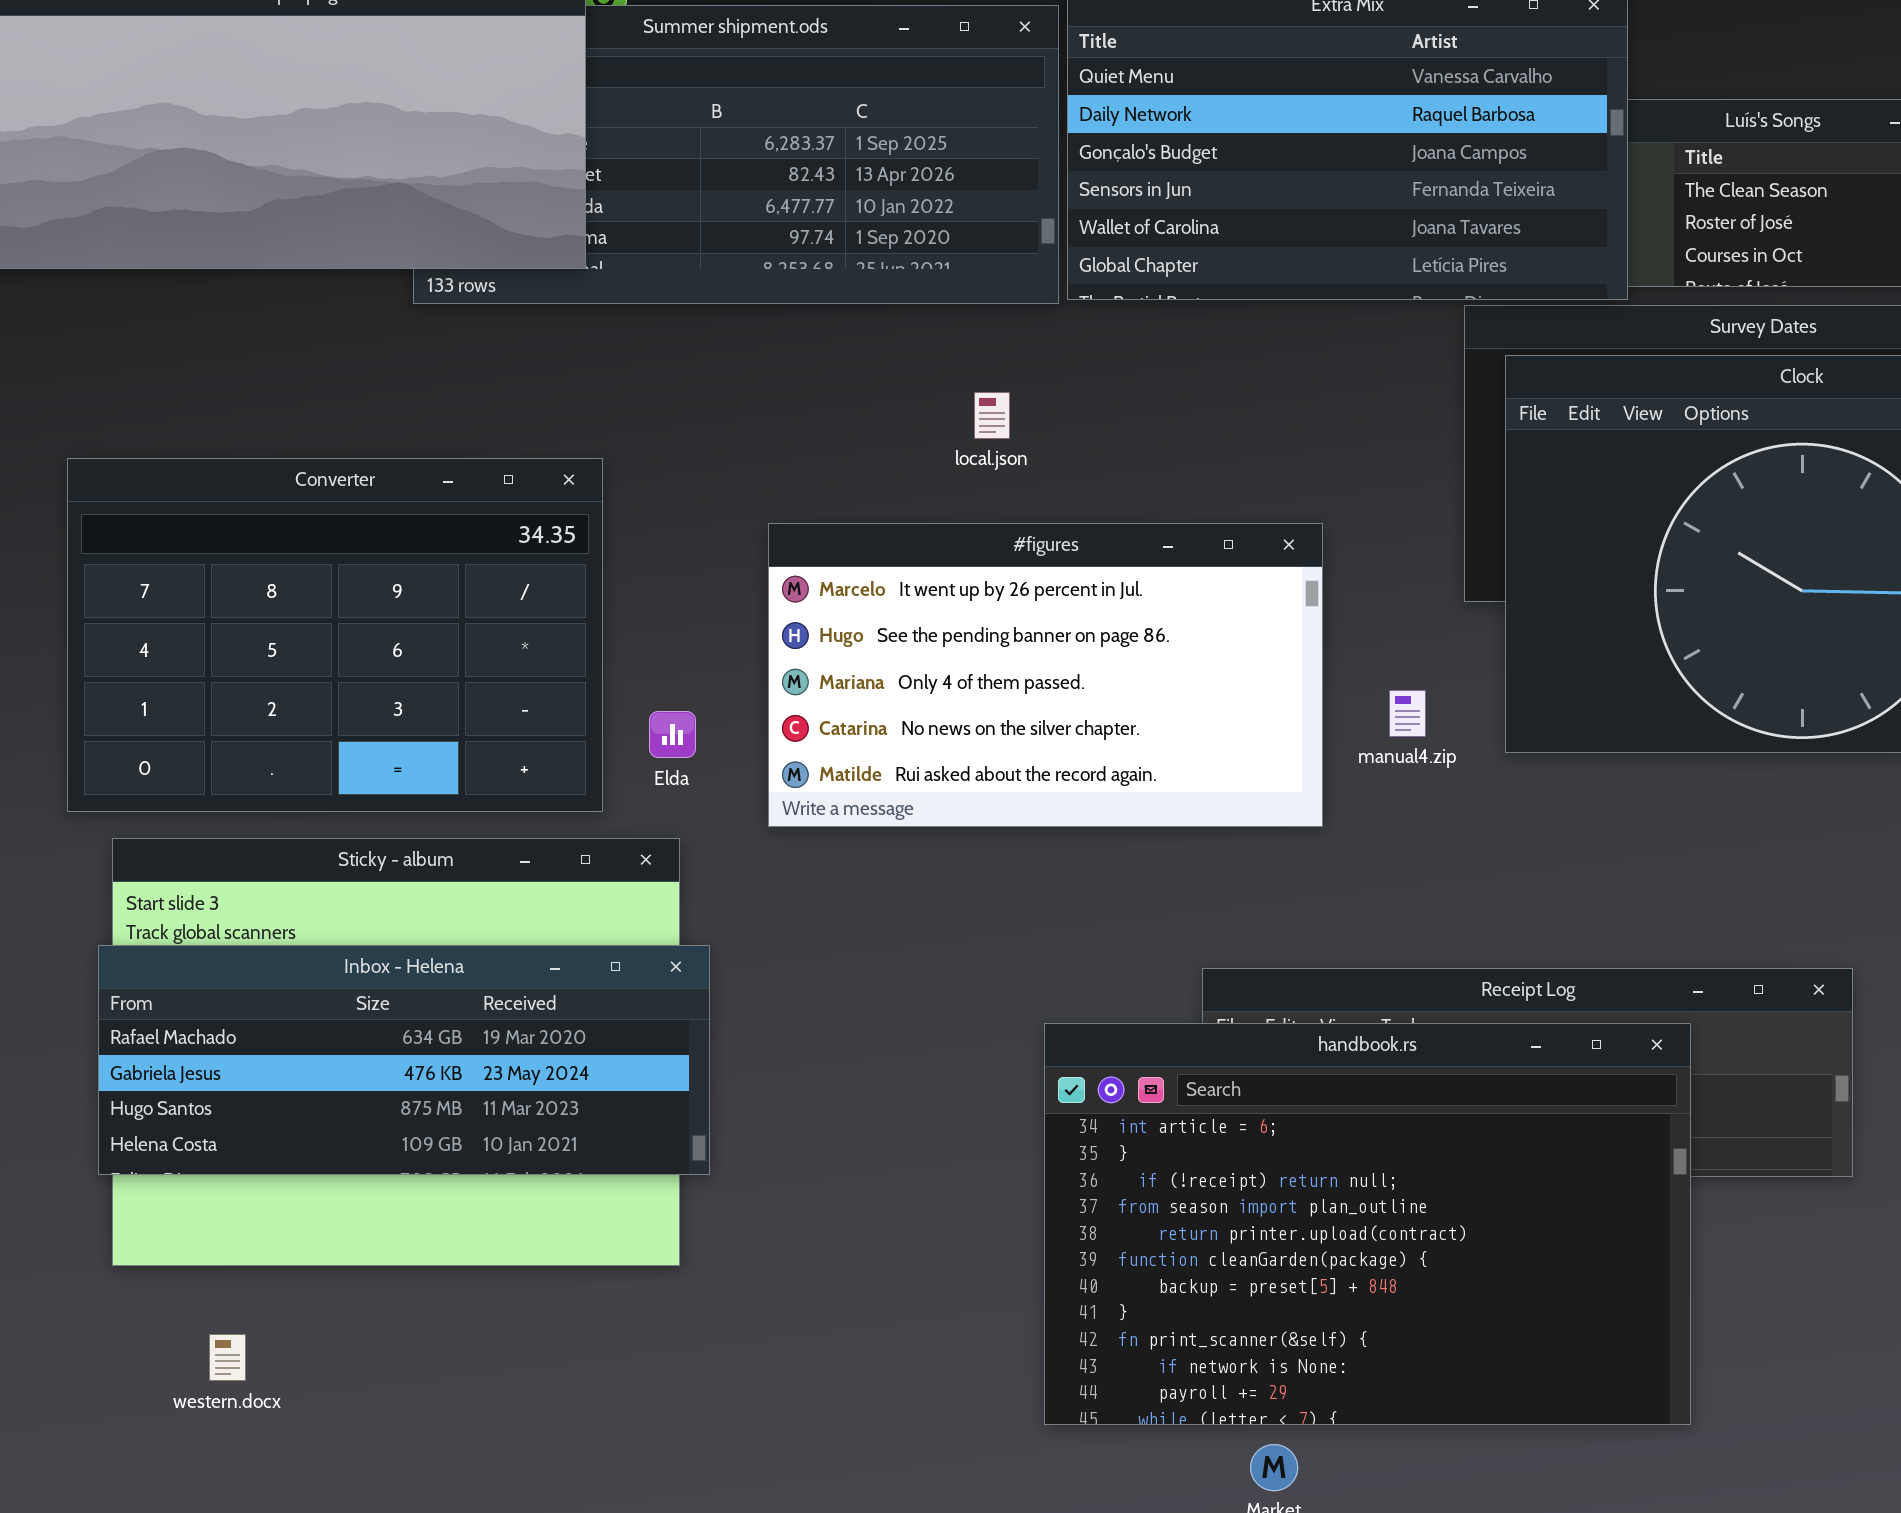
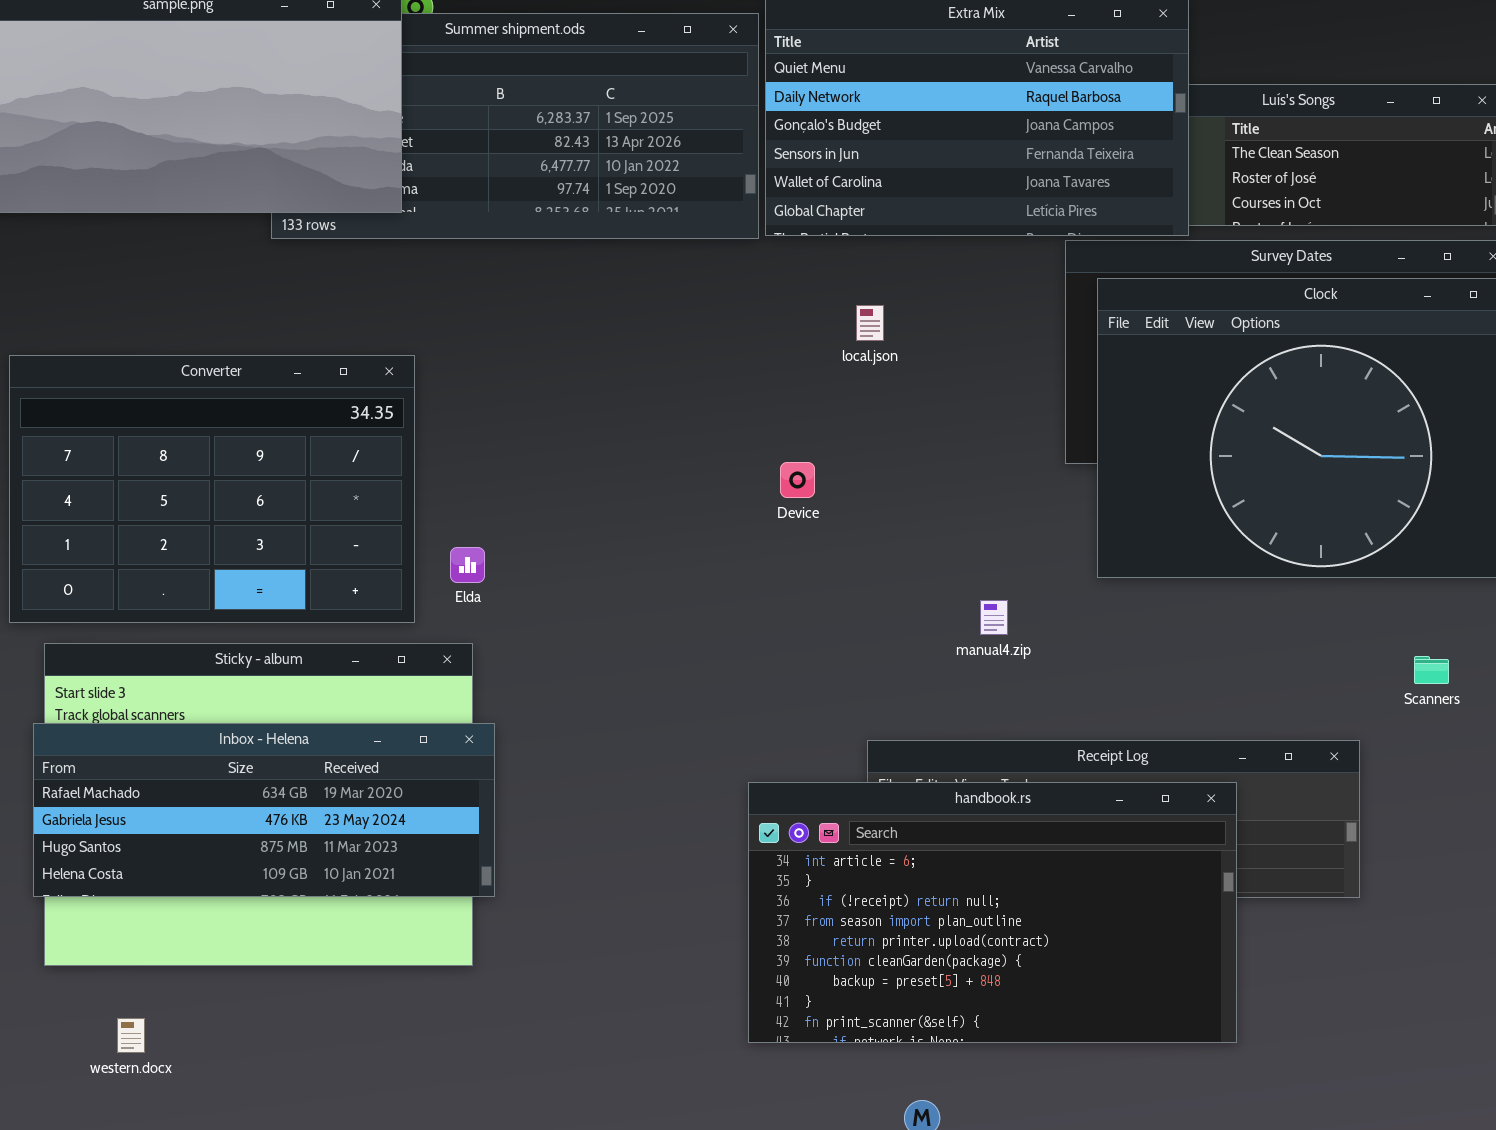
local.json: [974,392,1010,439] -> [856,305,884,341], moved
#figures: [768,523,1323,827] -> none, closed
manual4.zip: [1389,690,1426,737] -> [980,600,1008,635], moved
handbook.rs: [1044,1023,1691,1425] -> [748,782,1237,1043], resized

